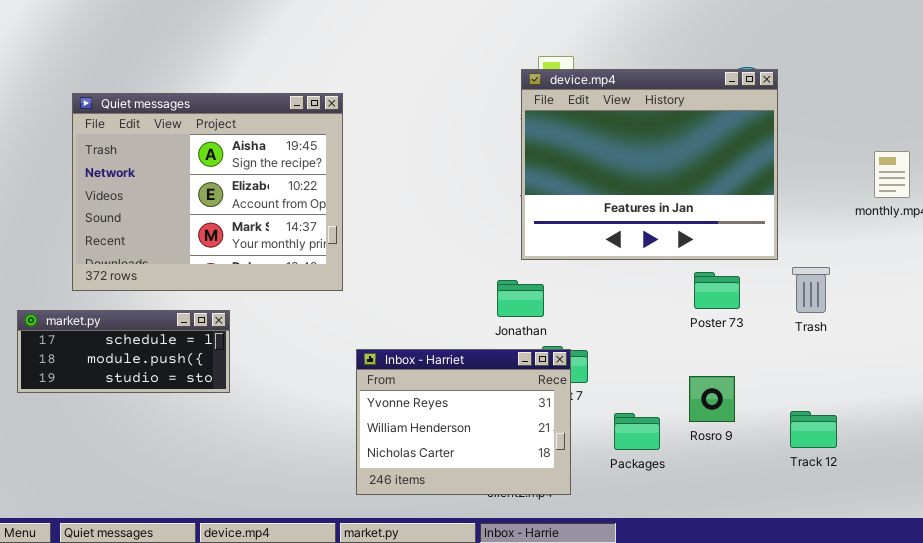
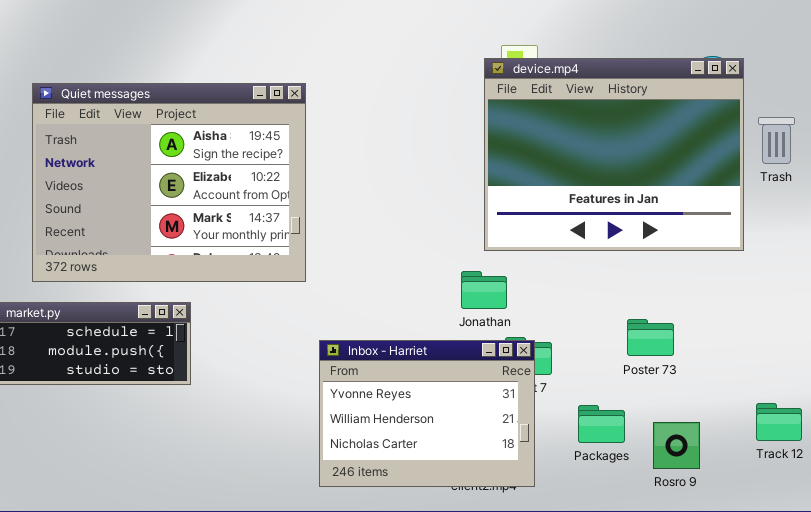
Trash: [792,267,830,313] -> [758,117,795,164], moved
Poster 73: [694,272,740,309] -> [627,319,674,356], moved
Rosro 9: [689,376,735,422] -> [653,422,700,469], moved

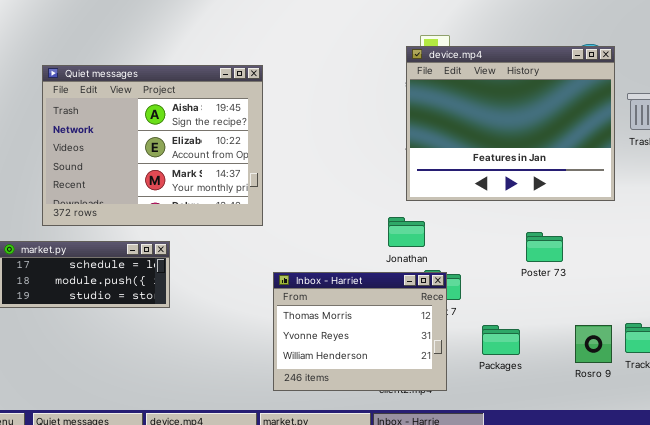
Poster 73: [627,319,674,356] -> [526,232,563,262], moved
Inbox - Harriet: [319,340,535,487] -> [273,272,447,391], scrolled up 1 row
Rosro 9: [653,422,700,469] -> [575,325,612,363], moved

